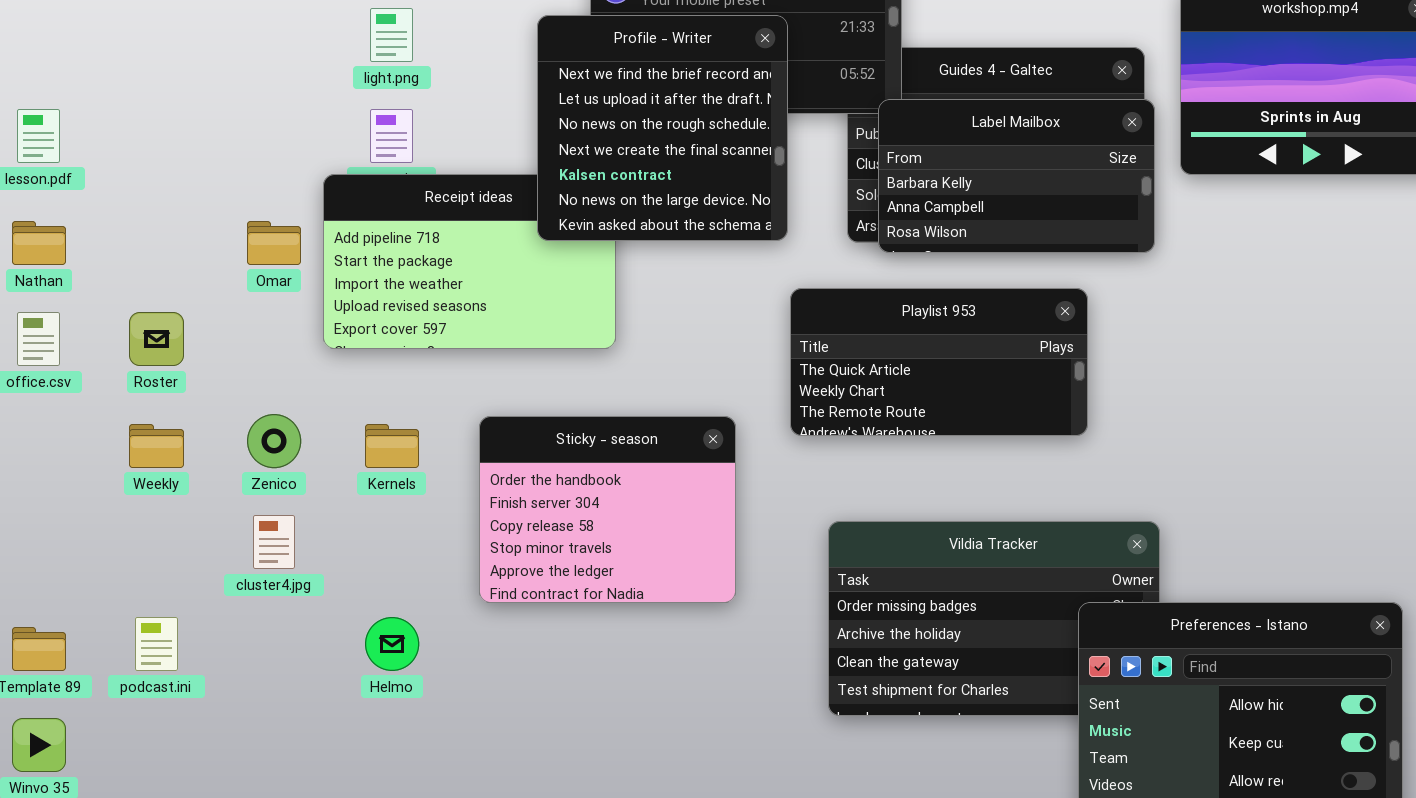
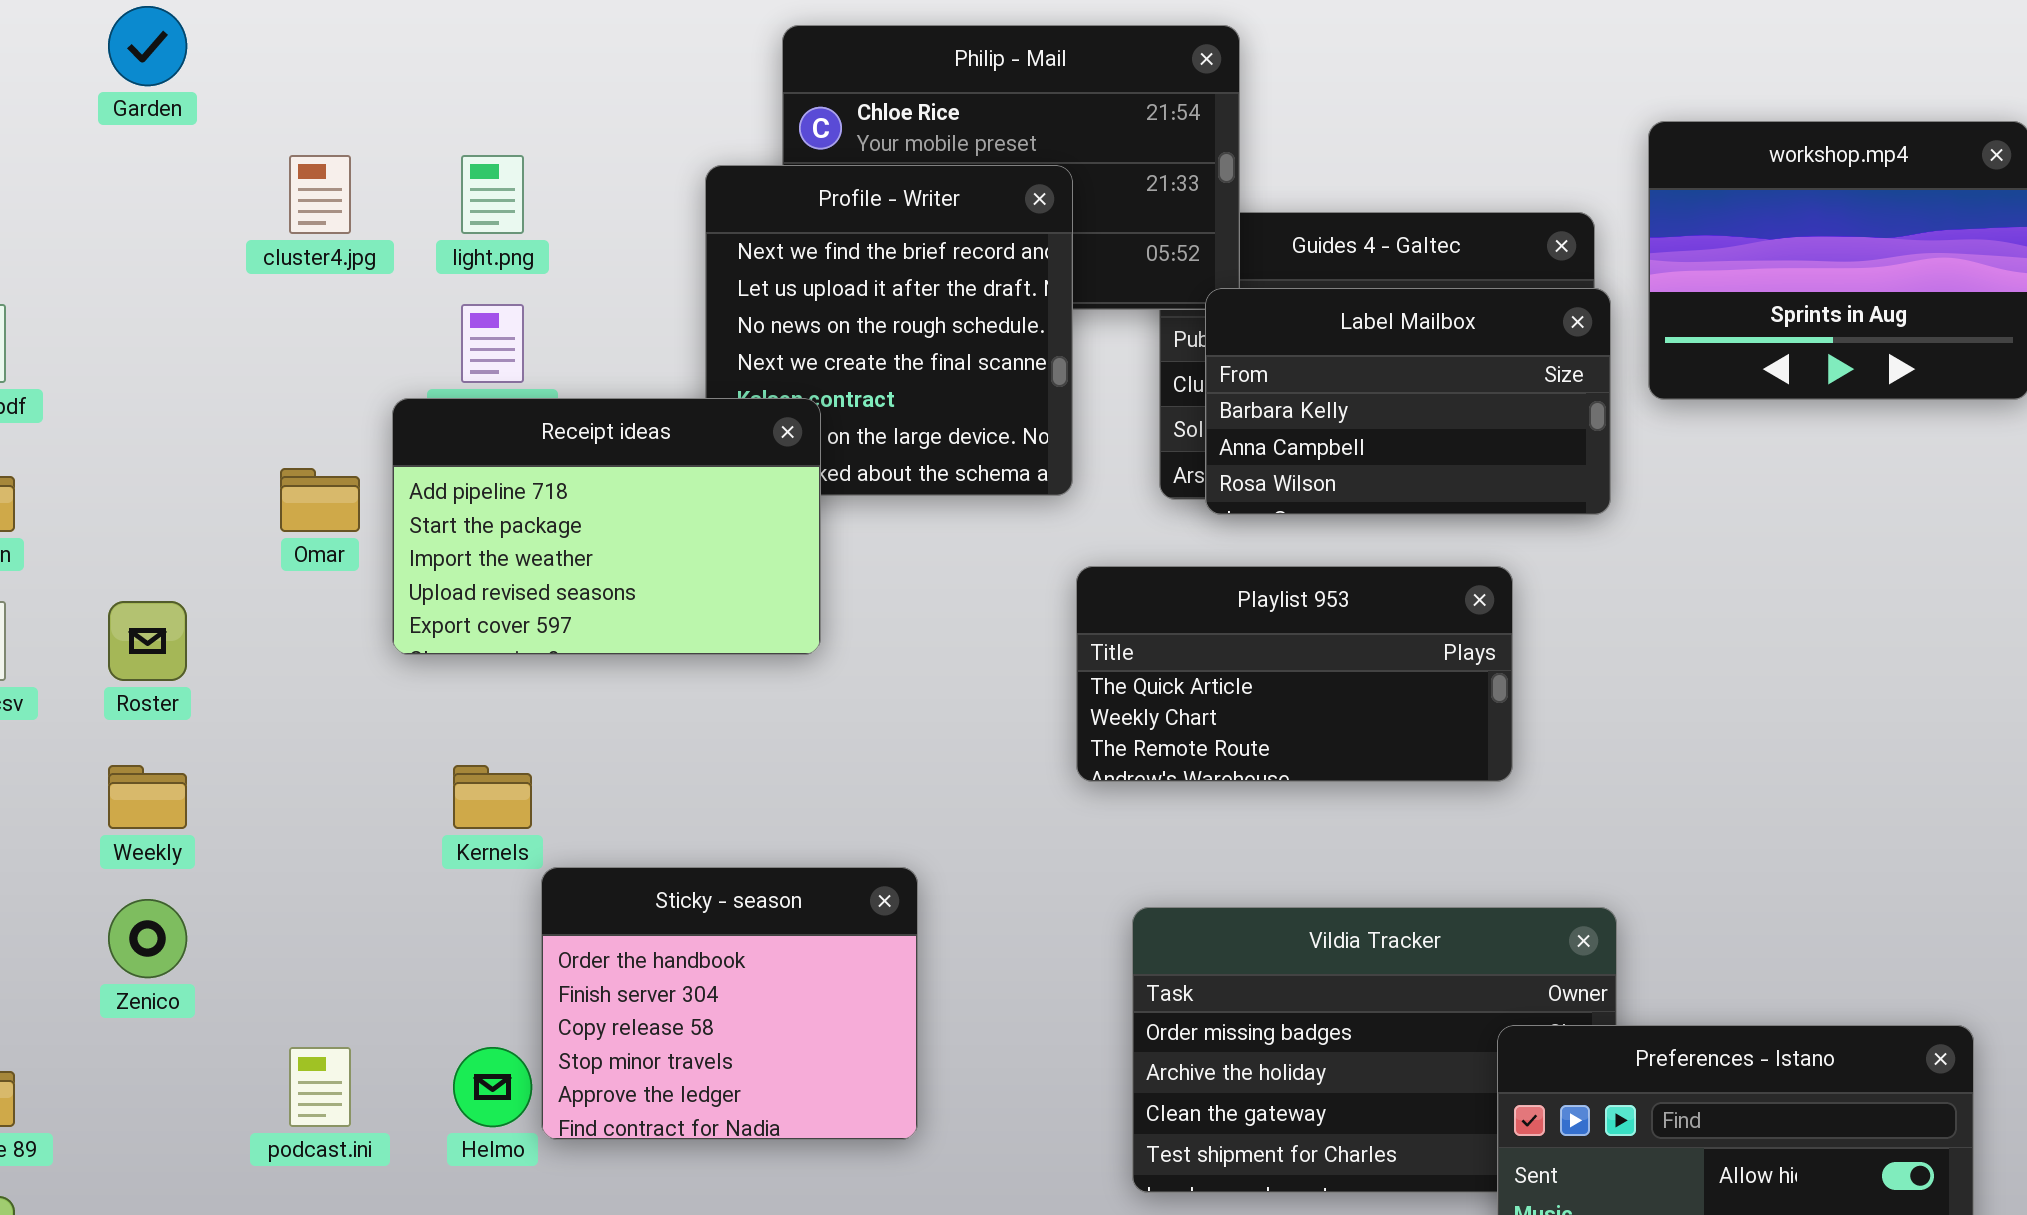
Receipt ideas: [323,174,616,349] -> [392,398,821,655], raised
Zenico: [247,414,301,468] -> [108,899,187,978], moved
Sticky - season: [479,416,736,603] -> [541,867,918,1140], moved
cluster4.jpg: [253,515,295,569] -> [289,155,351,234], moved
podcast.ini: [135,617,178,671] -> [289,1047,351,1127], moved

